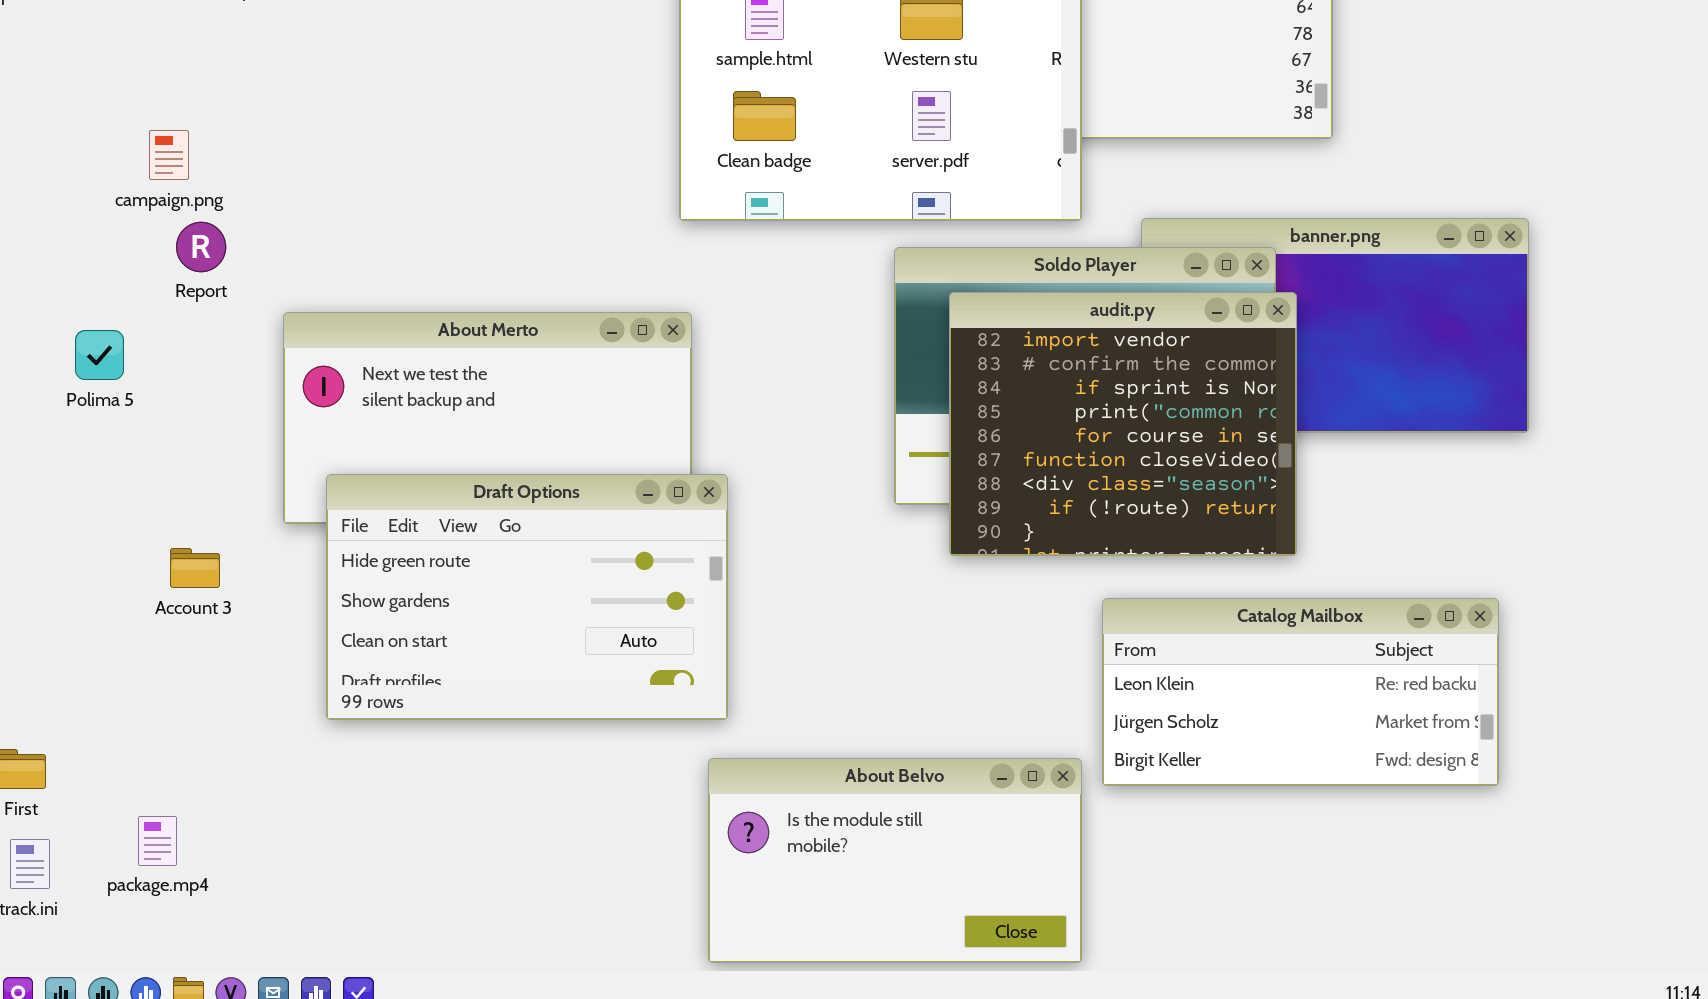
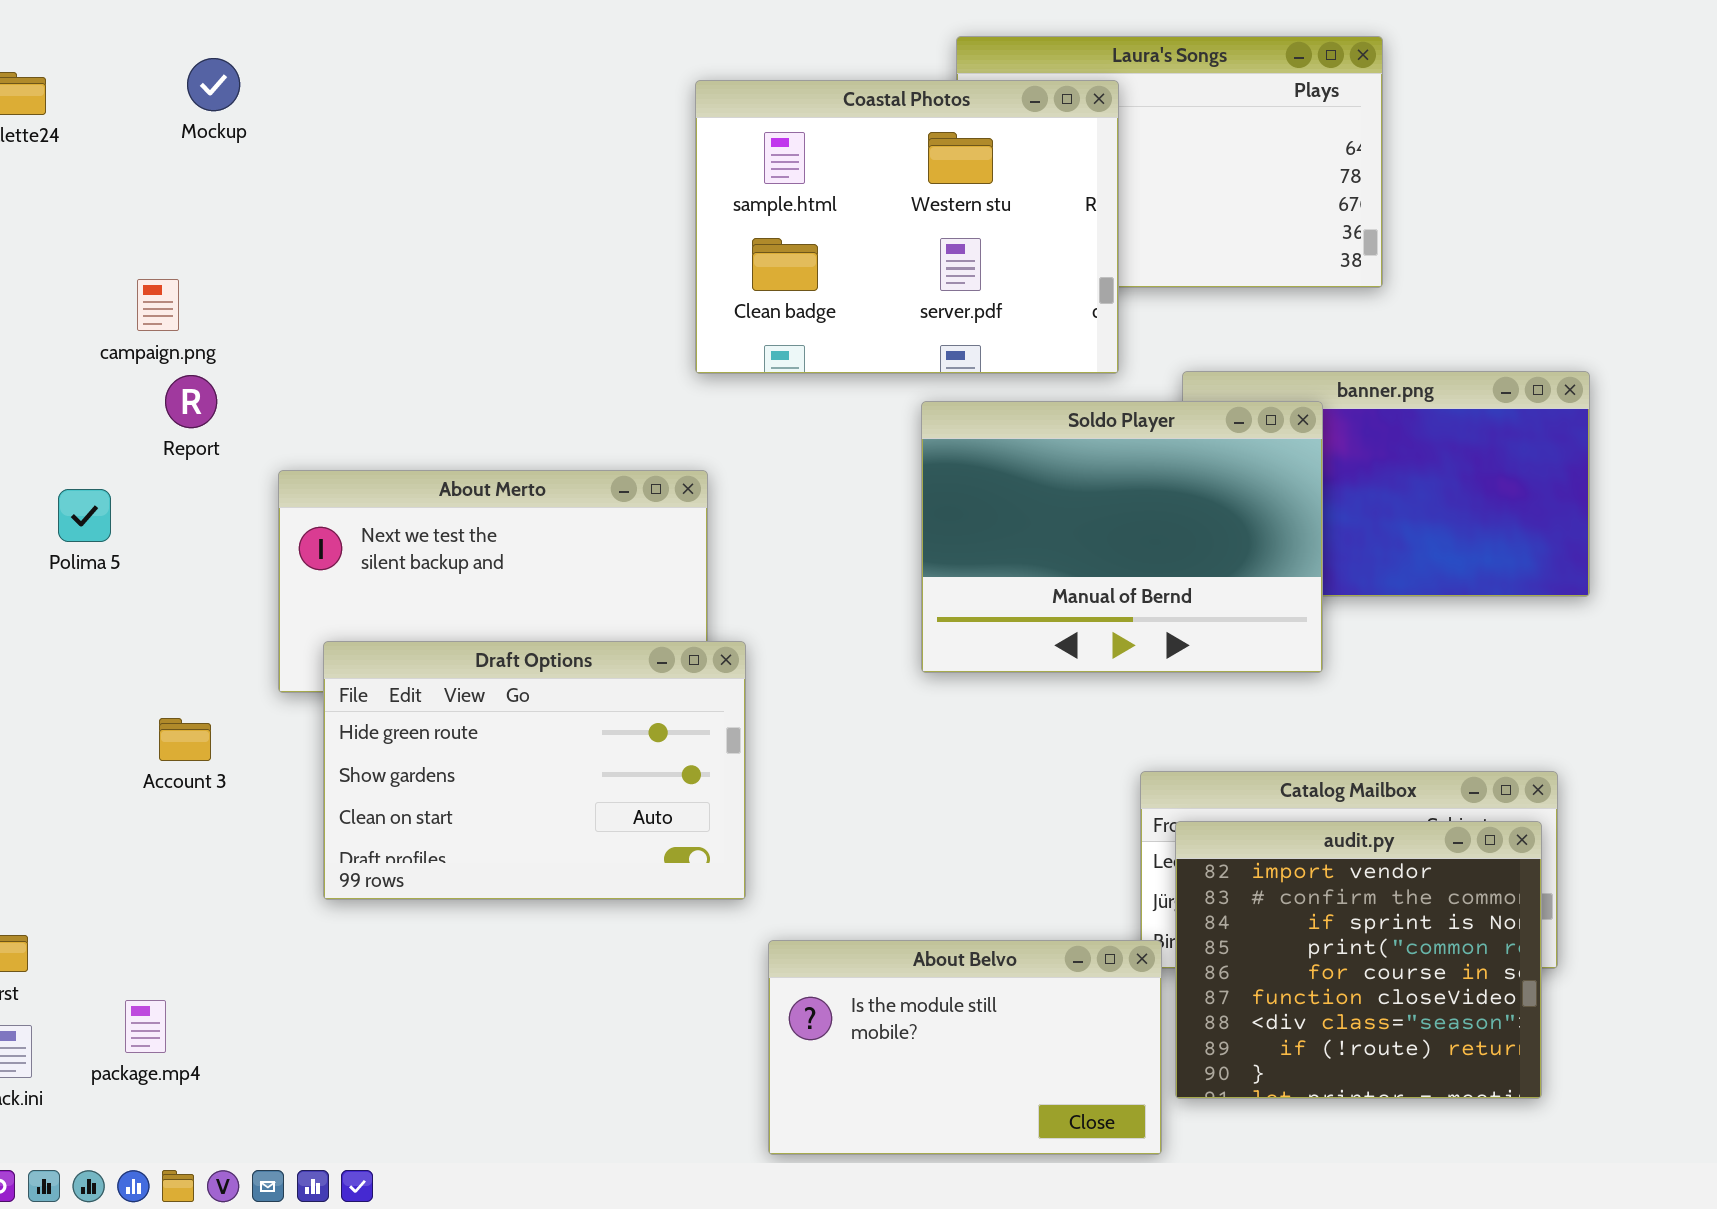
audit.py: [949,292,1297,556] -> [1175,821,1542,1099], moved
About Belvo: [708,758,1082,963] -> [768,940,1162,1155], moved

